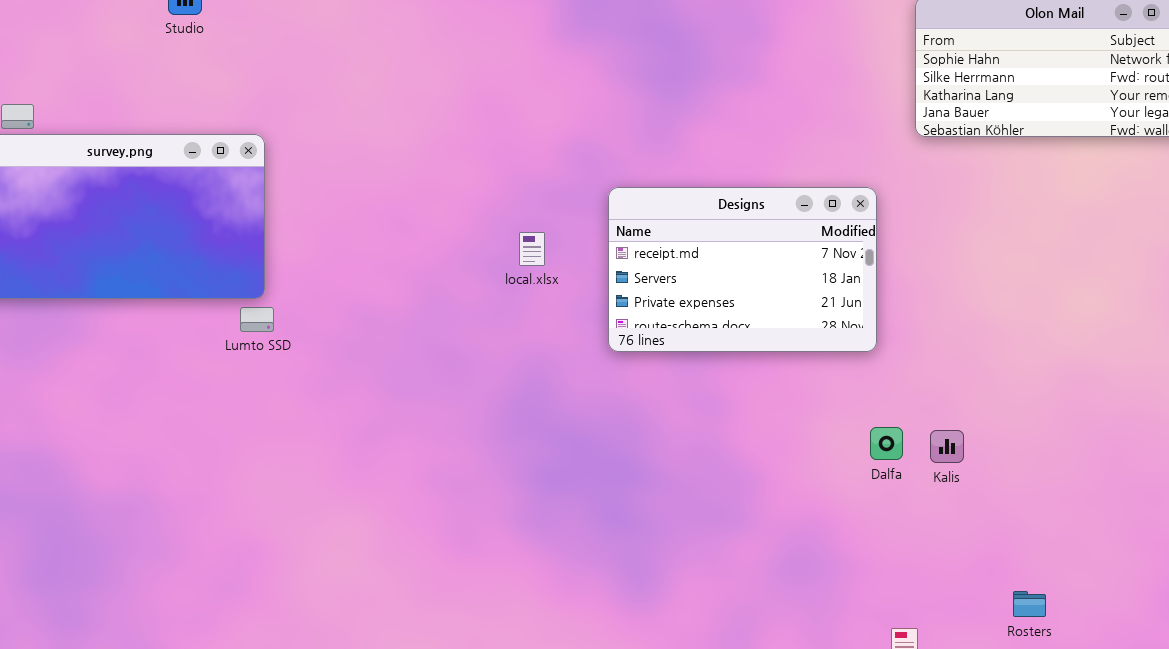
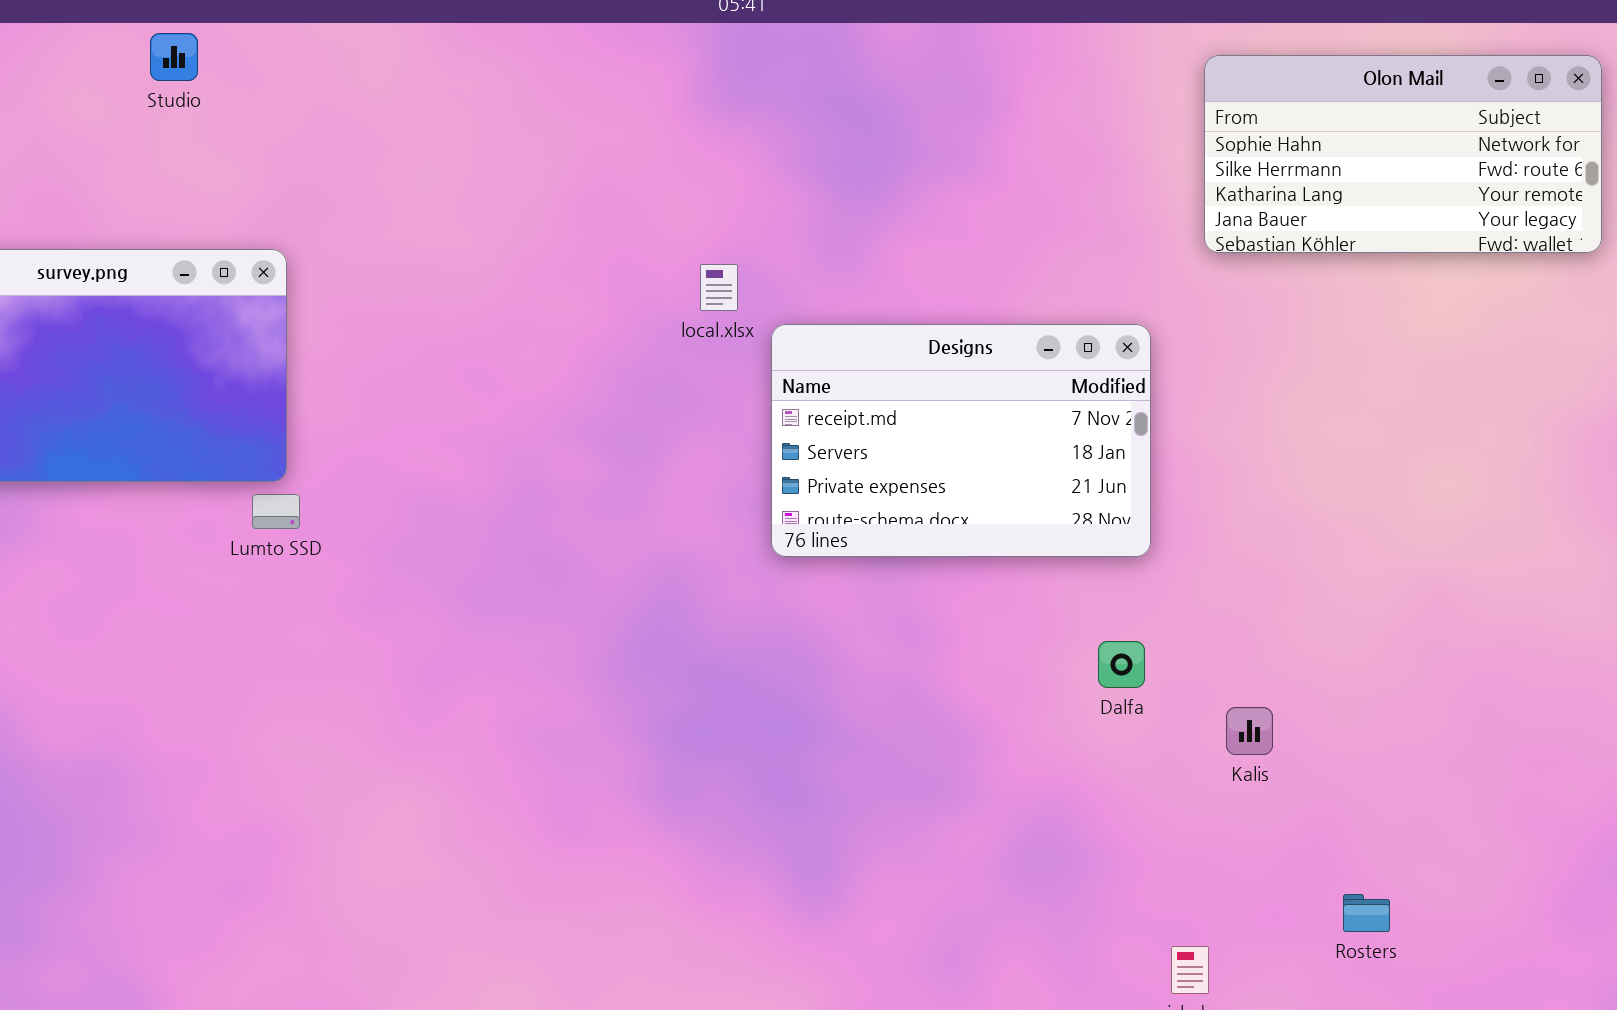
local.xlsx: [519,232,545,266] -> [700,264,738,311], moved
Dalfa: [870,427,903,460] -> [1098,641,1145,688], moved
Kalis: [930,430,964,463] -> [1226,707,1273,755], moved

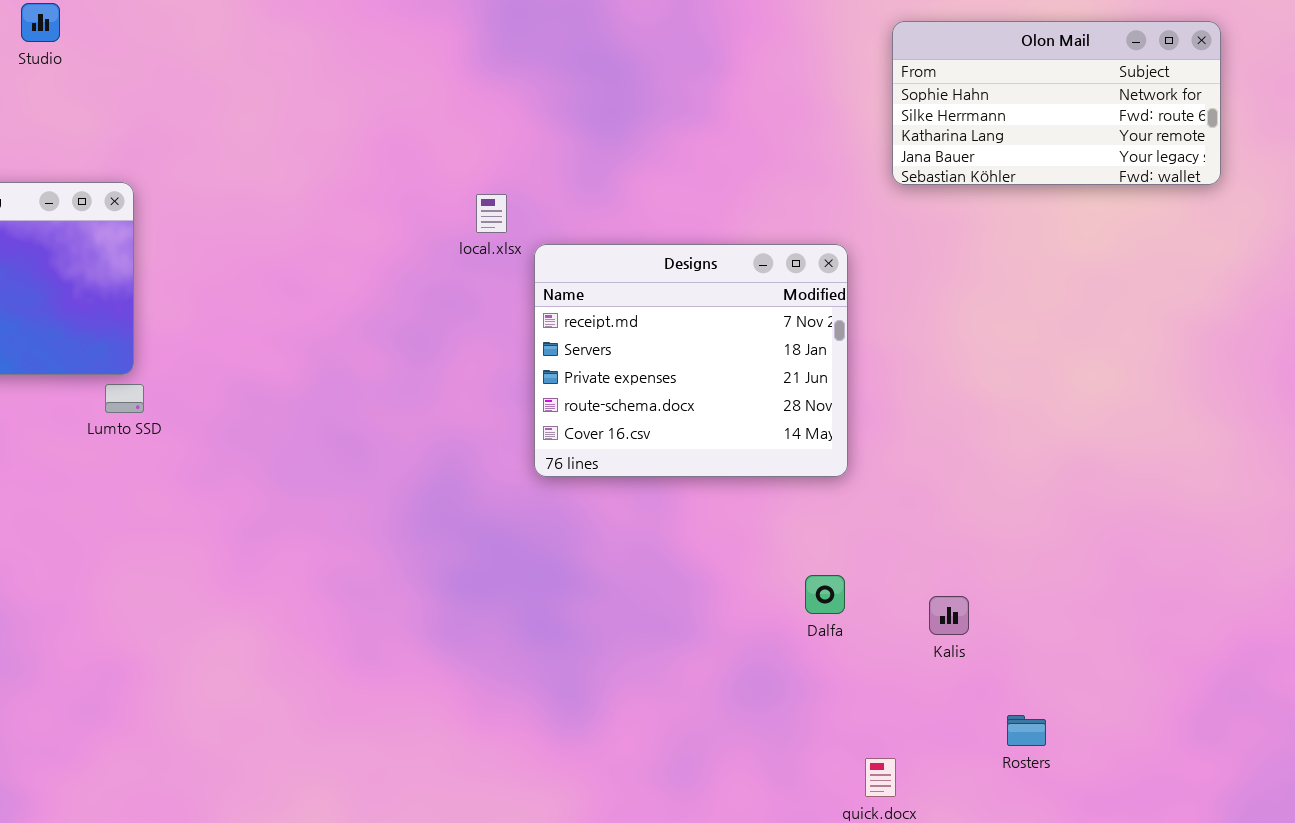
Designs: [771,324,1151,557] -> [534,244,848,477], resized
Dalfa: [1098,641,1145,688] -> [805,575,845,614], moved
Kalis: [1226,707,1273,755] -> [929,596,969,635], moved

